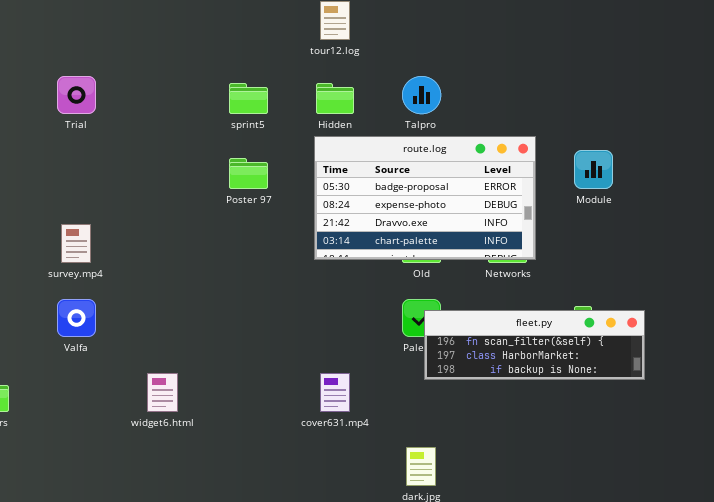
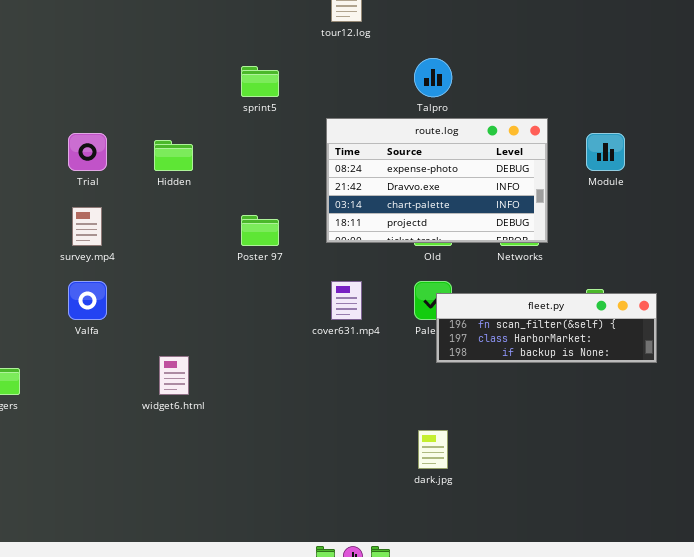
Trial: [57,76,96,114] -> [68,133,107,171], moved
Hidden: [316,83,354,114] -> [154,140,193,171], moved
route.log: [314,136,536,260] -> [326,118,548,243], scrolled down 1 row
Poster 97: [229,158,268,189] -> [241,215,279,246], moved
cover631.mp4: [320,373,350,412] -> [331,281,362,320], moved

